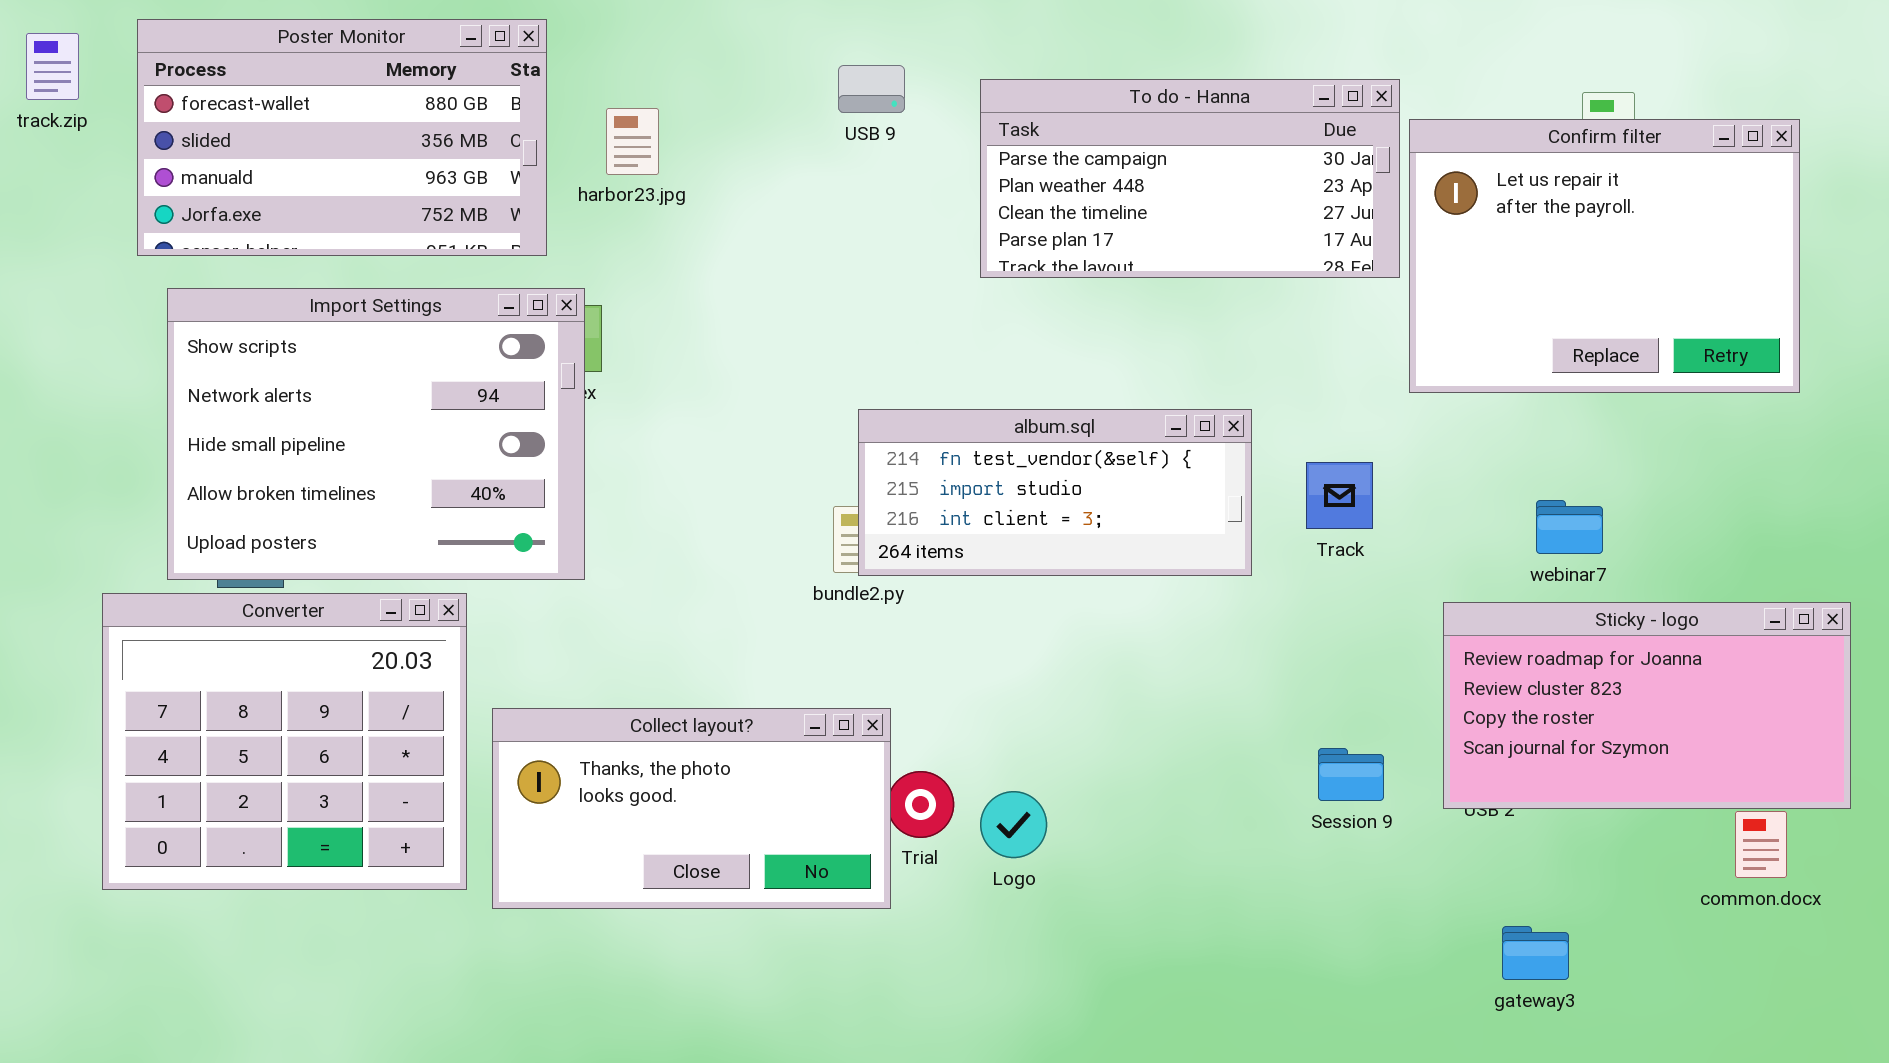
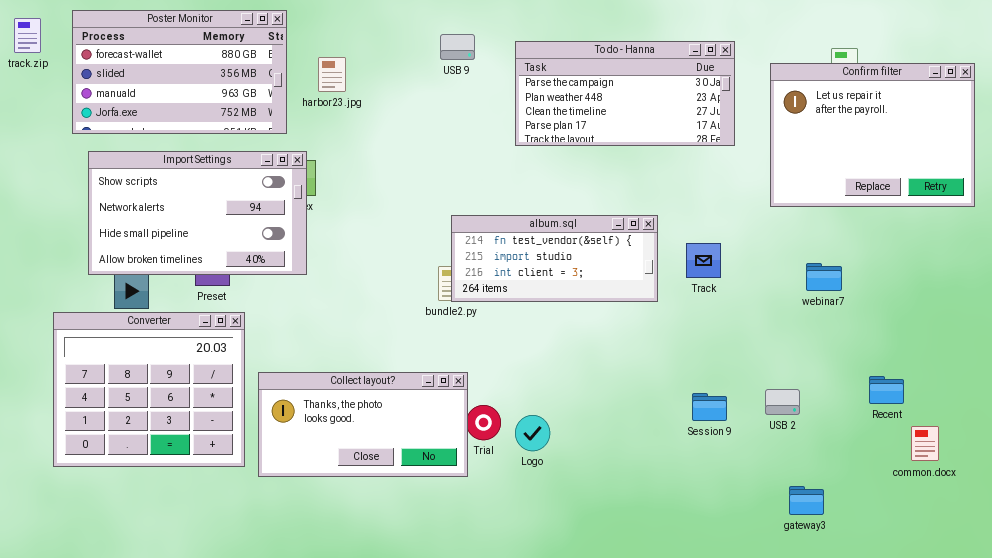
Confirm filter: [1409,119,1800,393] -> [770,63,975,207], moved
Import Settings: [167,288,585,580] -> [88,151,307,275], resized
Sticky - logo: [1443,602,1851,809] -> none, closed

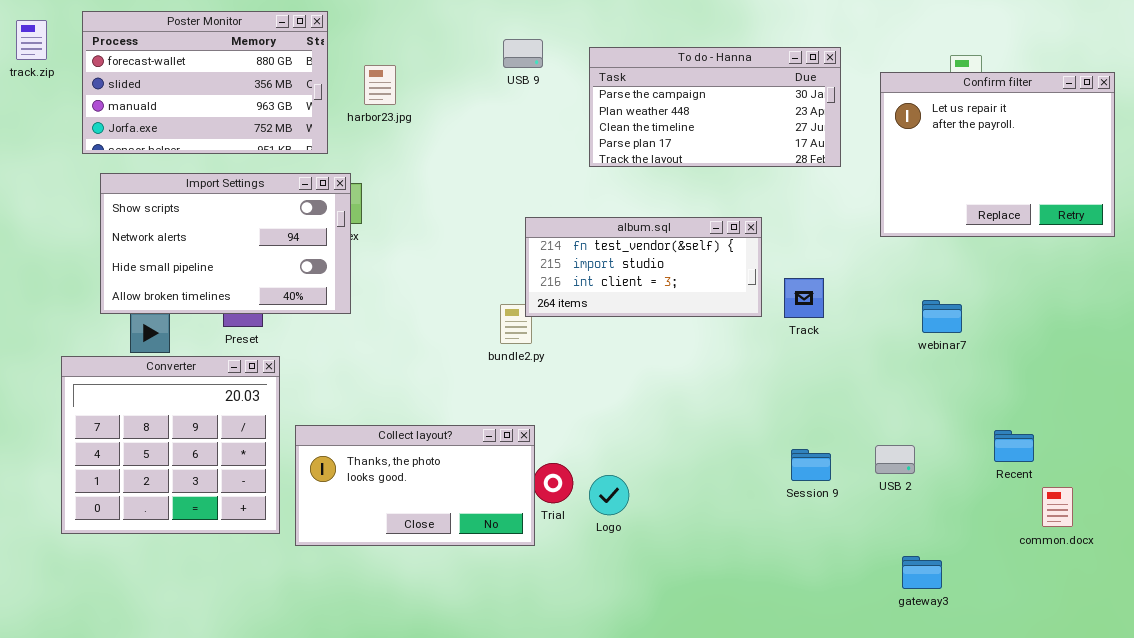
album.sql: [451,215,658,302] -> [525,217,762,317], moved

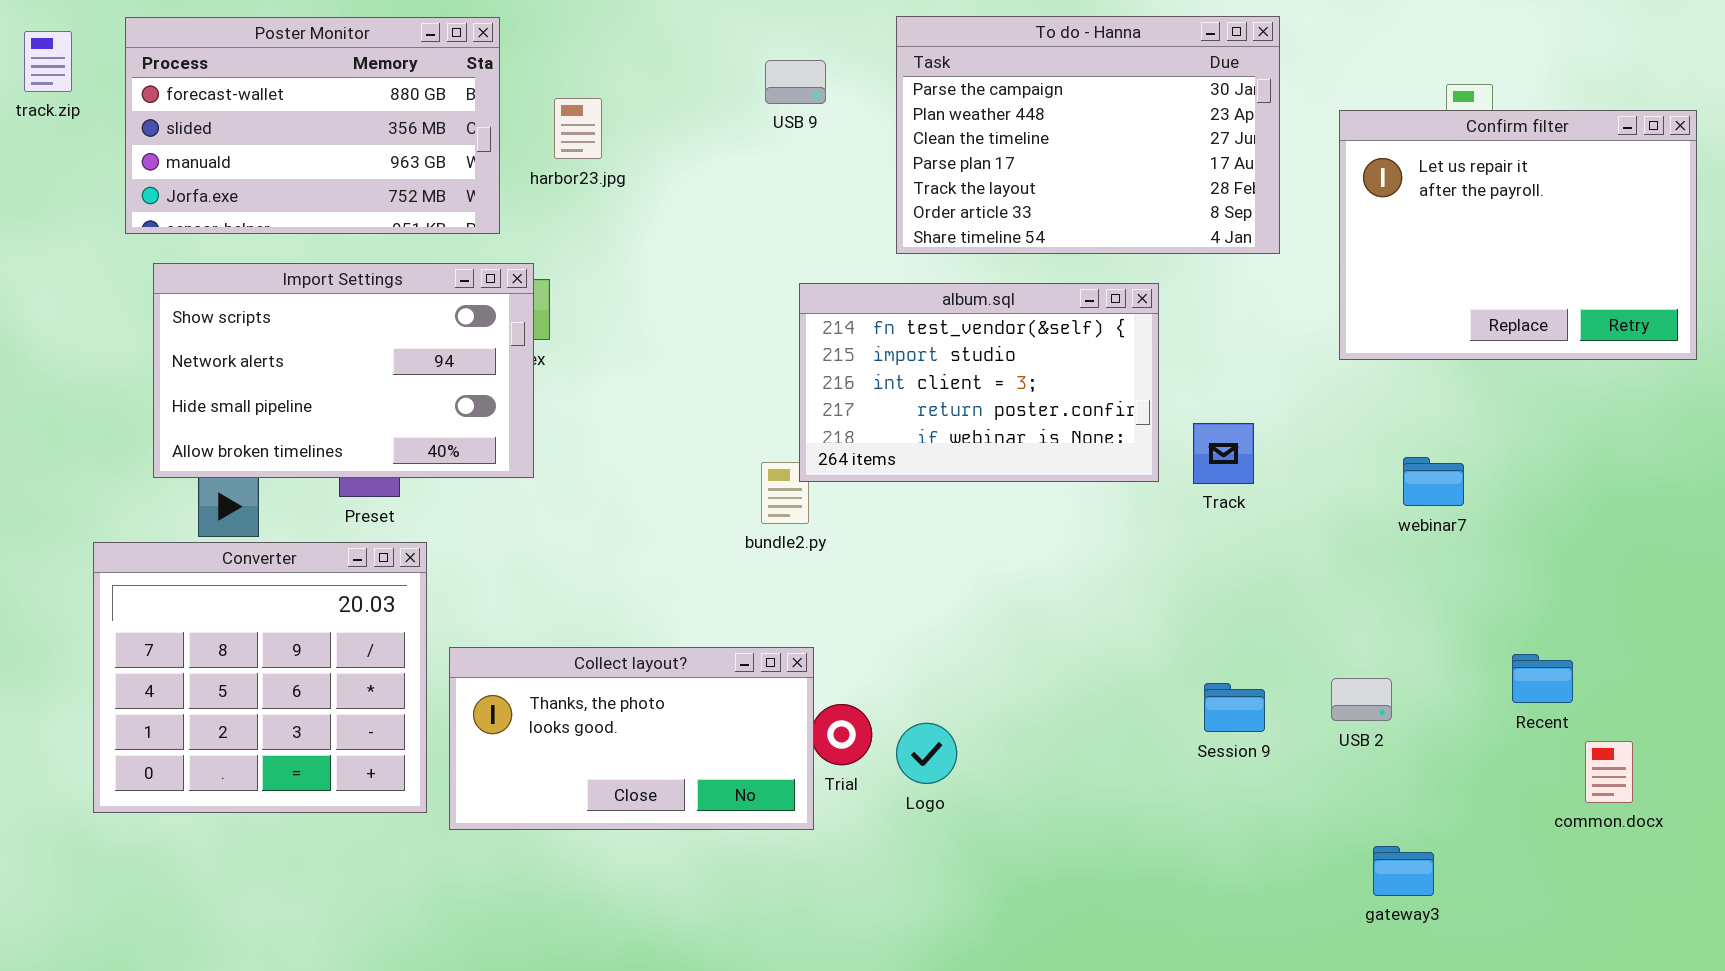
To do - Hanna: [589,47,841,167] -> [896,16,1280,254], resized
album.sql: [525,217,762,317] -> [799,283,1159,482], resized

